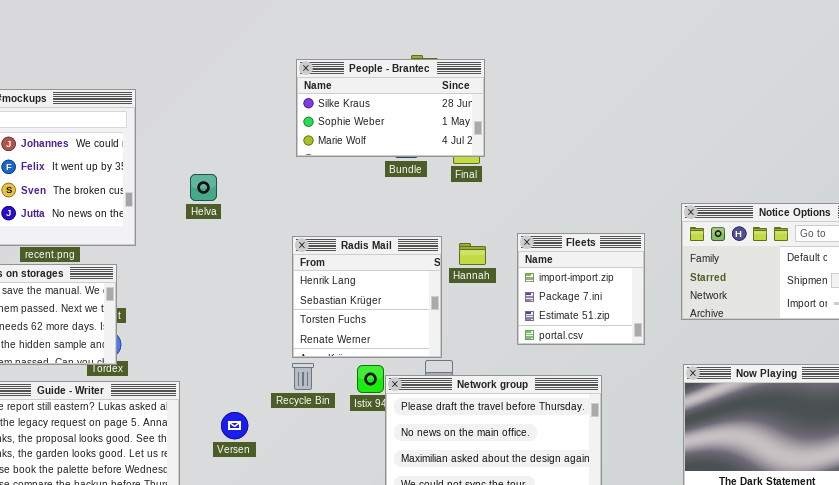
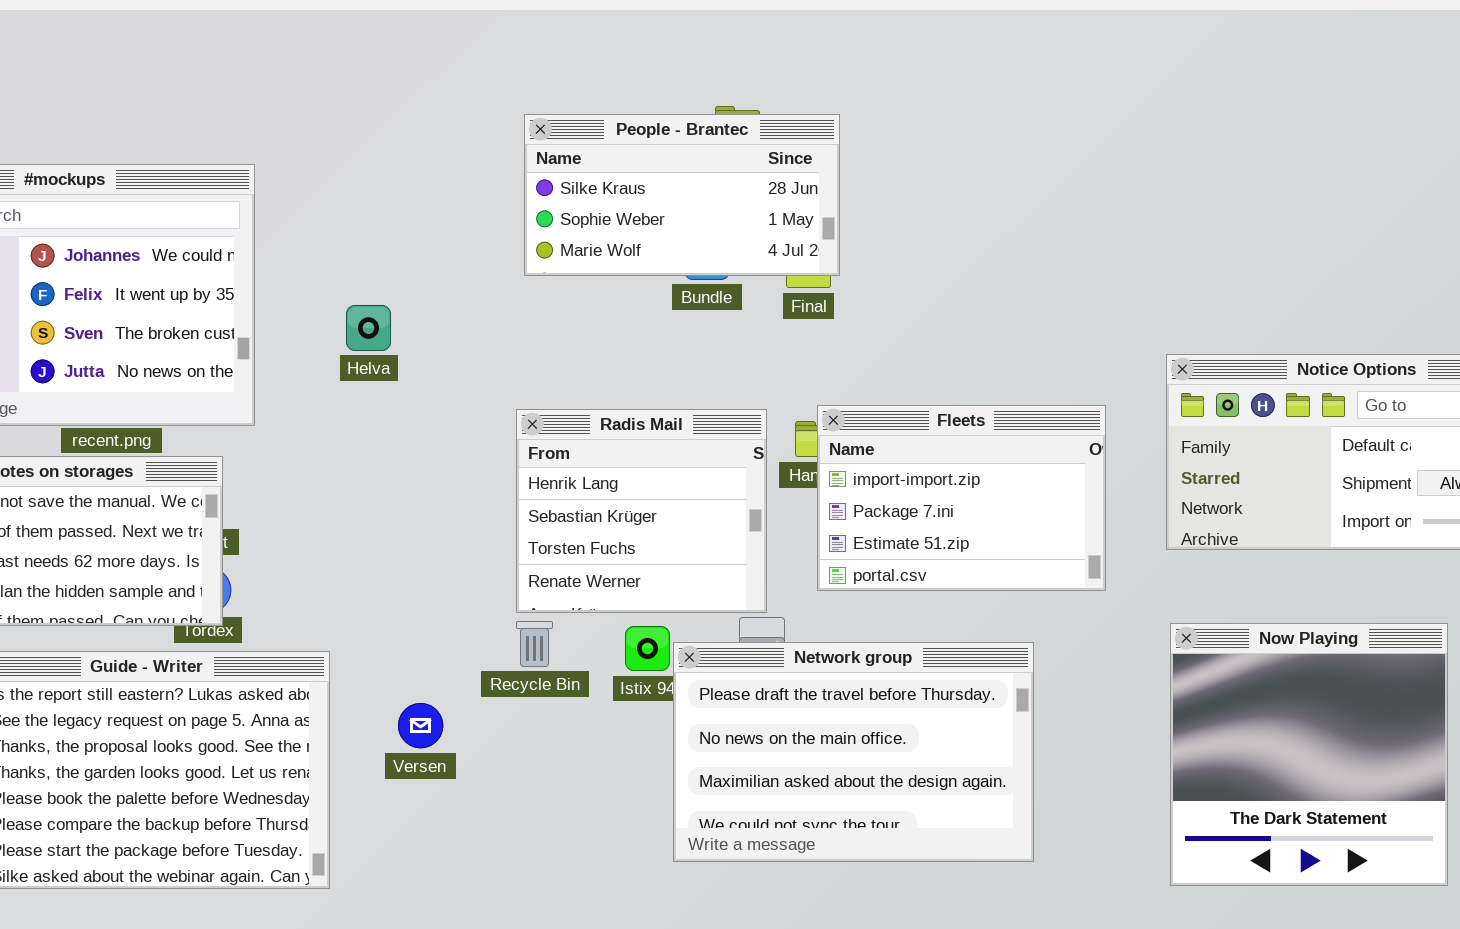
Fleets: [517,233,645,345] -> [817,405,1106,591], resized

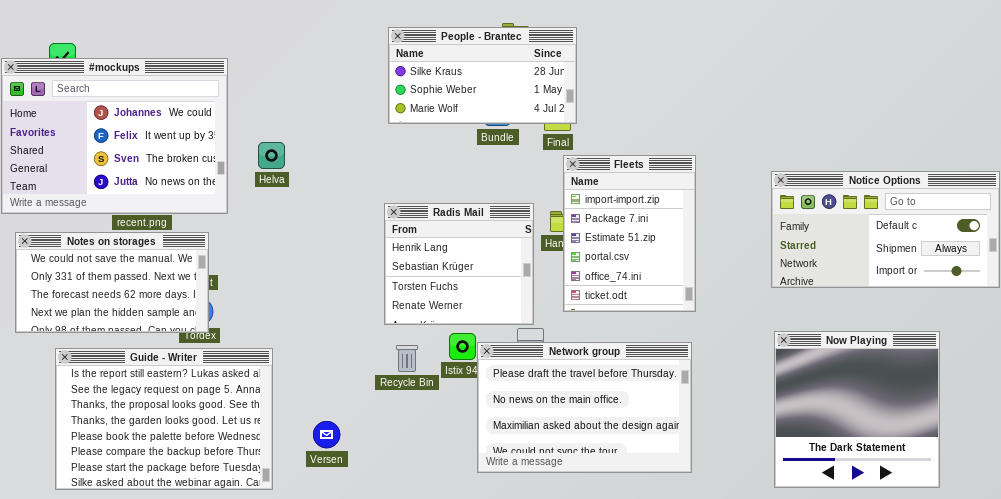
Helva: [346,305,391,351] -> [258,142,285,169], moved
Fleets: [817,405,1106,591] -> [563,155,696,312], resized
Recycle Bin: [516,621,553,667] -> [396,345,418,372], moved
Versen: [398,703,443,748] -> [313,421,340,448], moved

